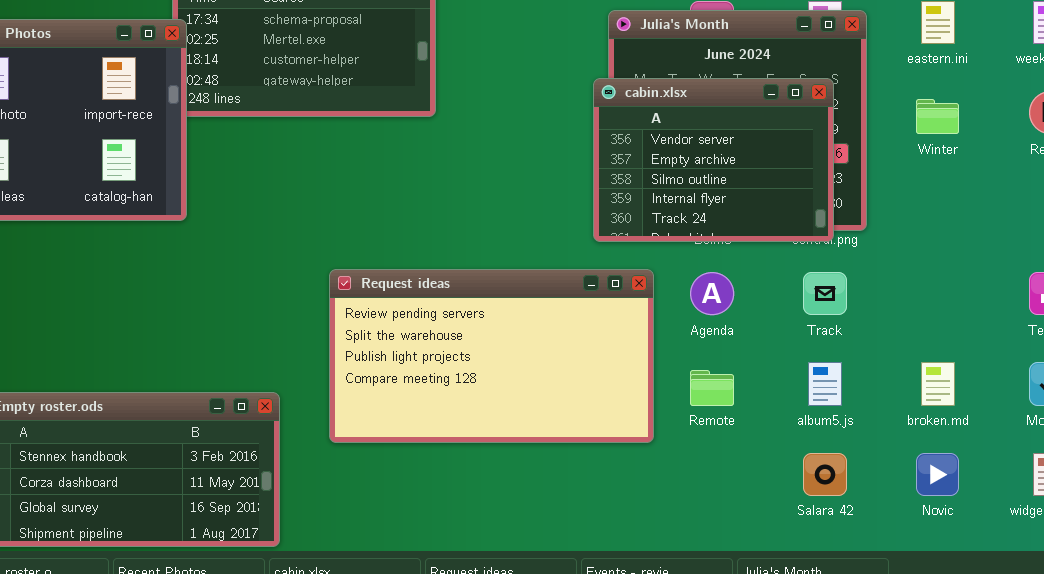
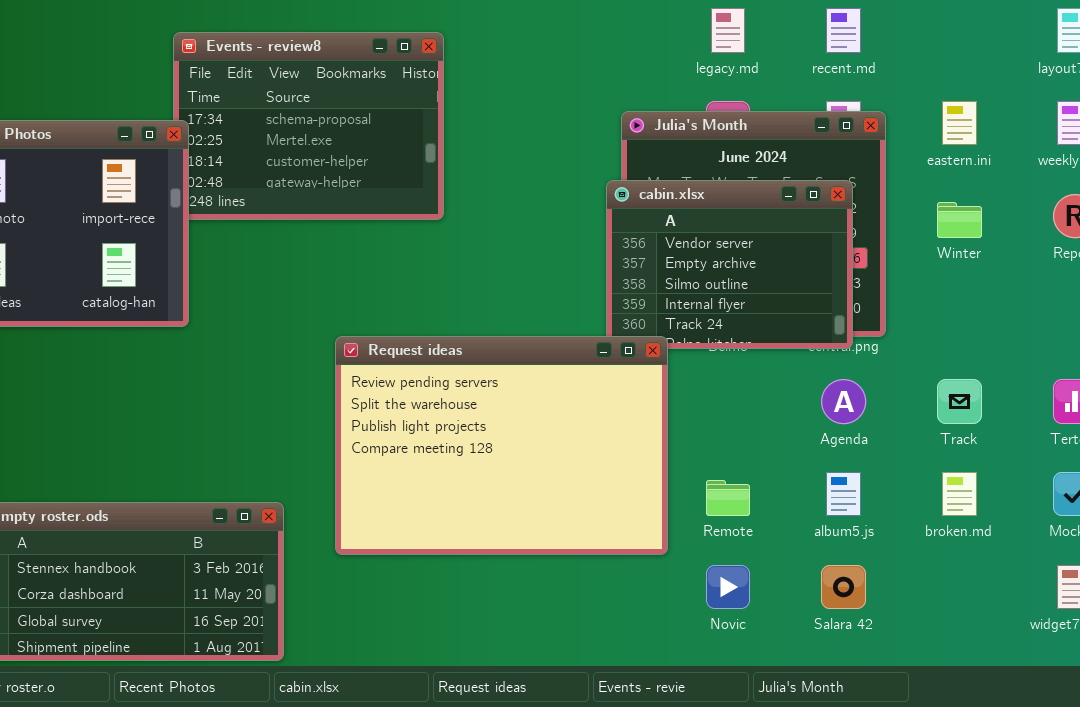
Request ideas: [329,269,654,443] -> [335,336,668,555], resized
Agenda: [690,272,734,315] -> [821,379,866,424], moved
Track: [803,272,847,315] -> [937,379,982,424], moved
Novic: [916,453,959,496] -> [706,565,750,609], moved

